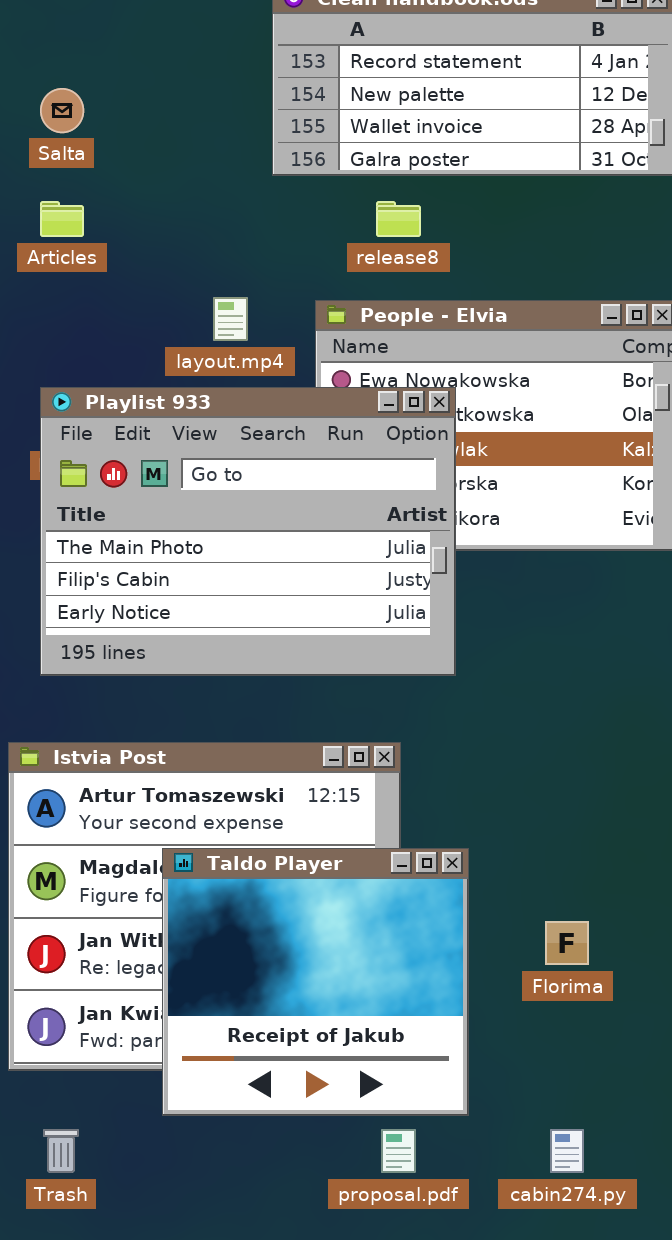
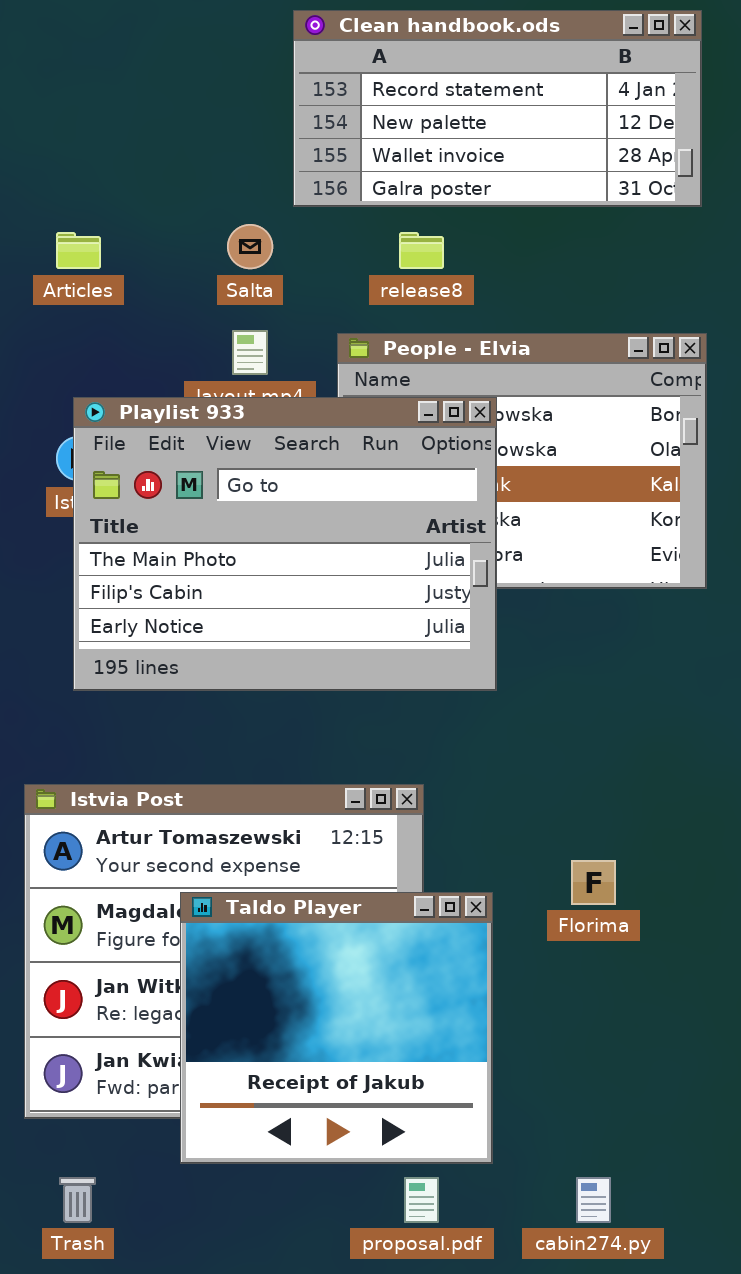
Salta: [40,88,84,133] -> [227,224,273,269], moved
Playlist 933: [40,387,456,676] -> [73,397,497,691], moved
Florima: [545,921,589,965] -> [571,860,616,905], moved

